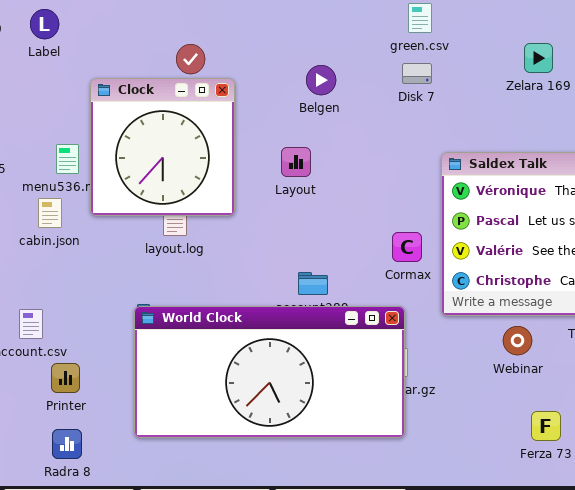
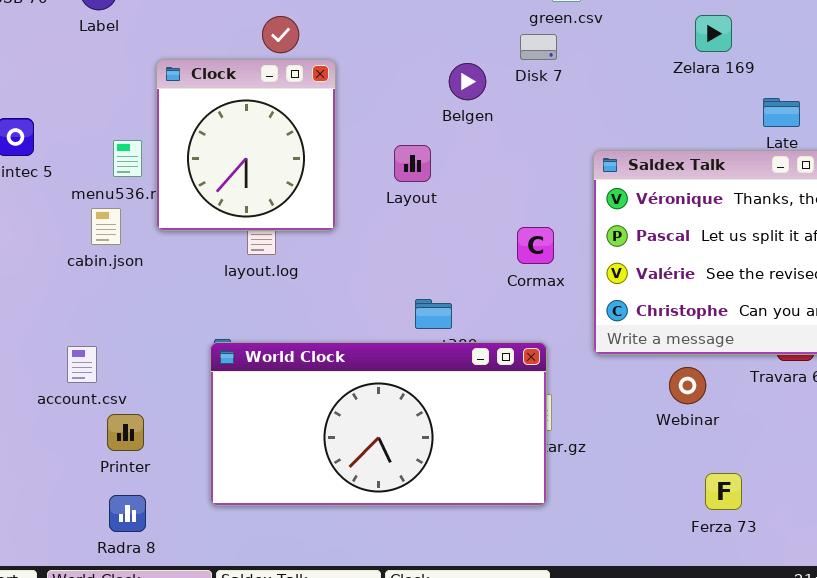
Disk 7: [402,63,432,84] -> [520,34,557,60], moved
Belgen: [306,65,336,95] -> [449,63,486,100], moved
Cormax: [392,232,422,262] -> [517,227,554,264], moved

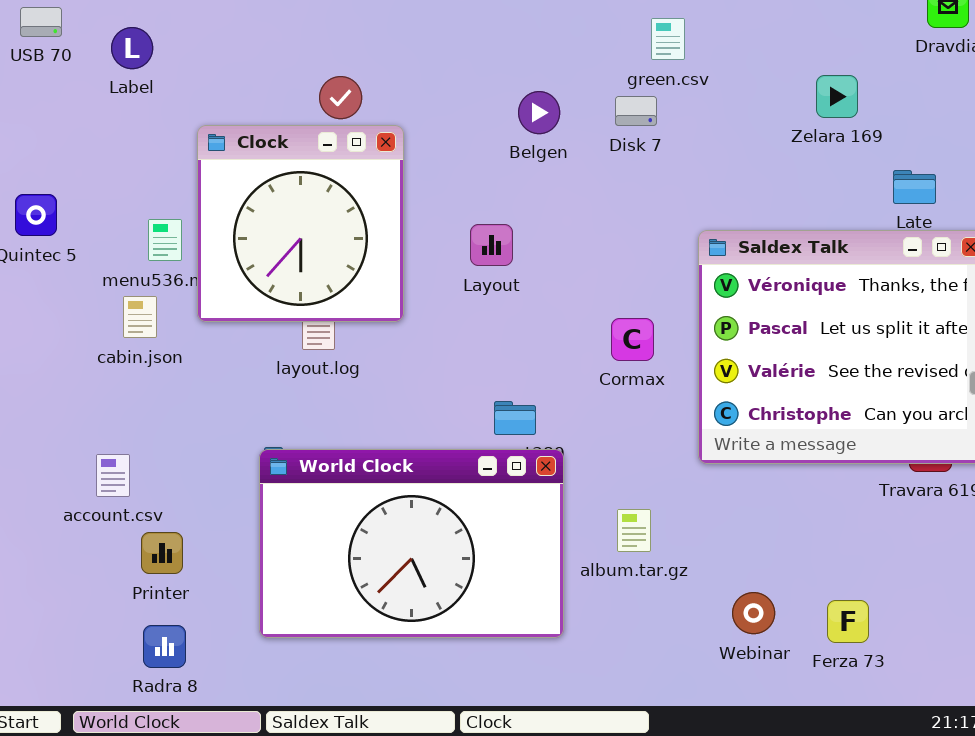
Belgen: [449,63,486,100] -> [518,91,560,134], moved
World Clock: [210,342,547,506] -> [259,449,564,638], resized
Webinar: [669,367,706,404] -> [732,592,775,634], moved

